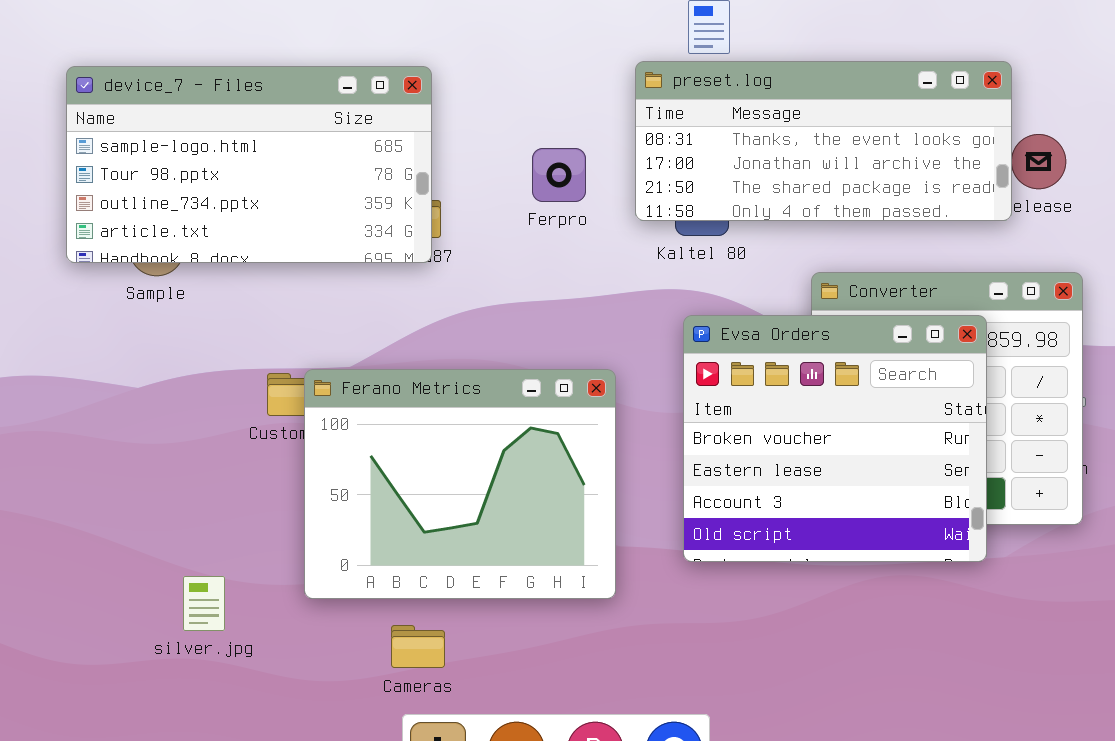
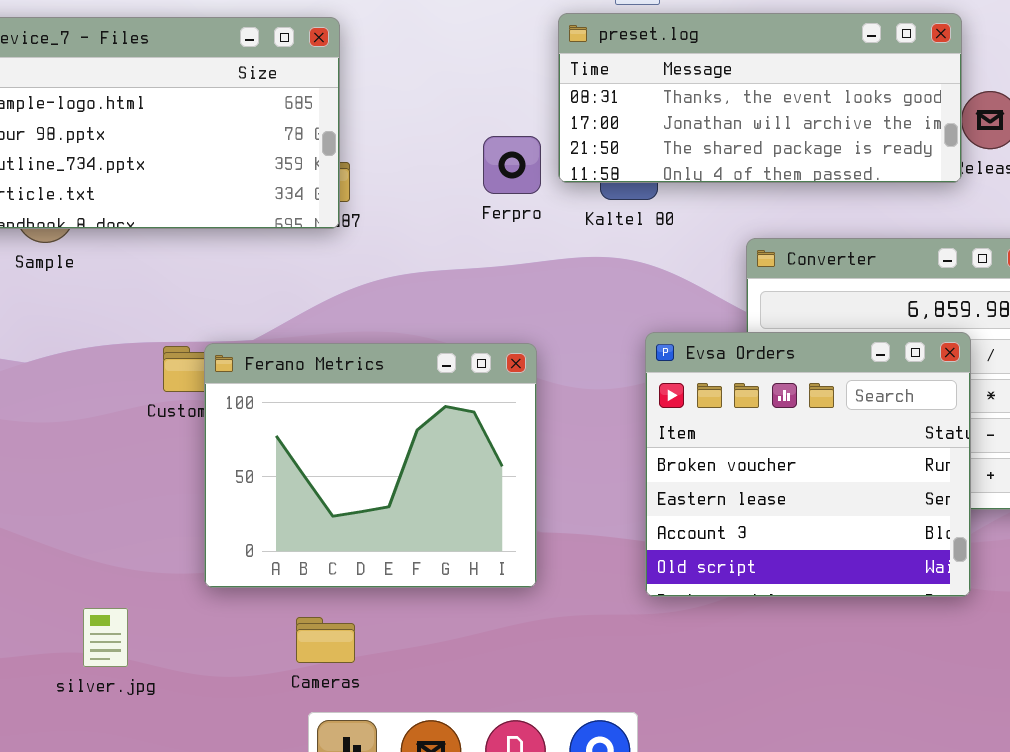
Ferpro: [532,148,586,202] -> [483,136,541,194], moved
Evsa Orders: [683,315,987,562] -> [645,332,971,597], moved
silver.jpg: [183,576,225,631] -> [83,608,128,667], moved

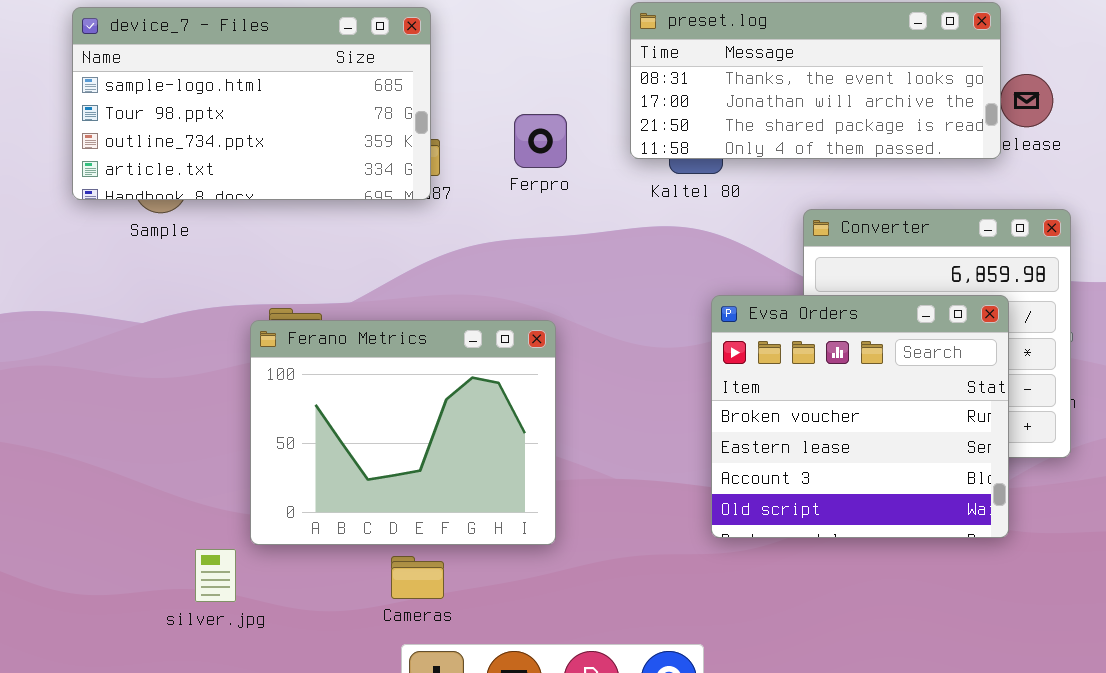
Ferpro: [483,136,541,194] -> [514,114,567,168], moved
Ferano Metrics: [204,343,537,588] -> [250,320,556,545], moved

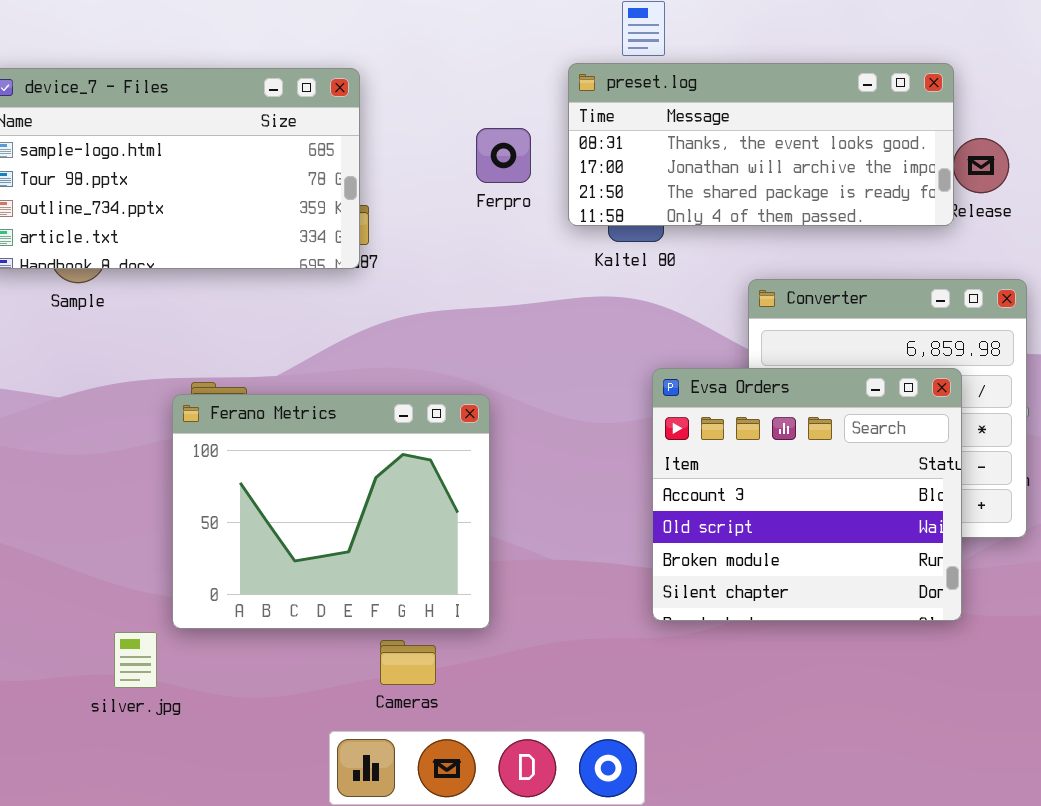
Ferpro: [514,114,567,168] -> [476,128,531,183], moved
Evsa Orders: [711,295,1009,538] -> [652,368,962,621], scrolled down 2 rows
Cameras: [391,556,444,599] -> [380,640,436,685], moved

